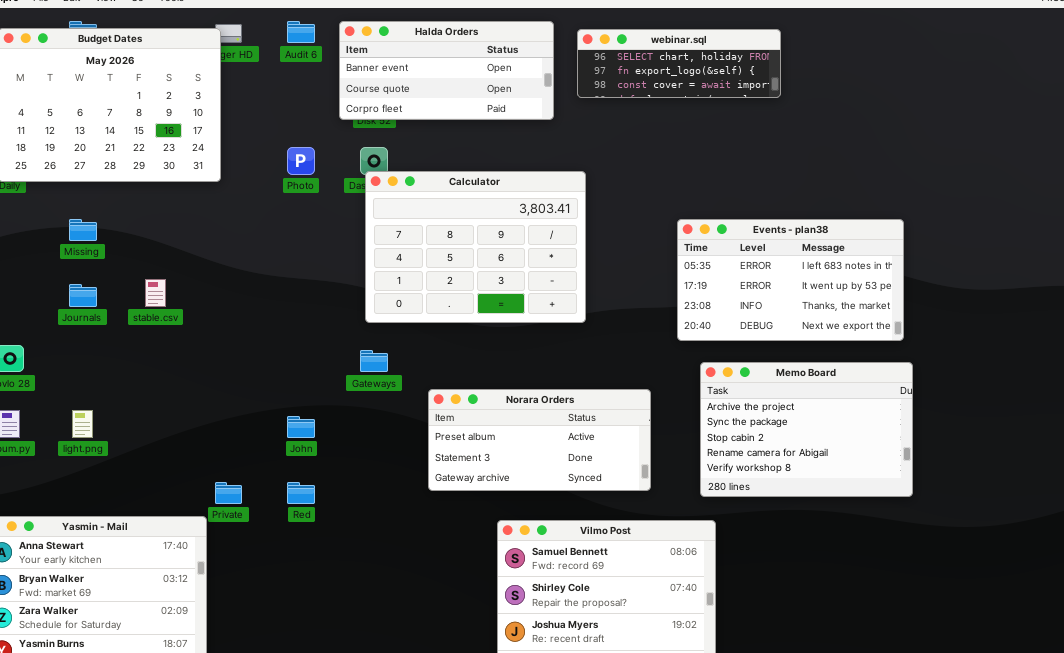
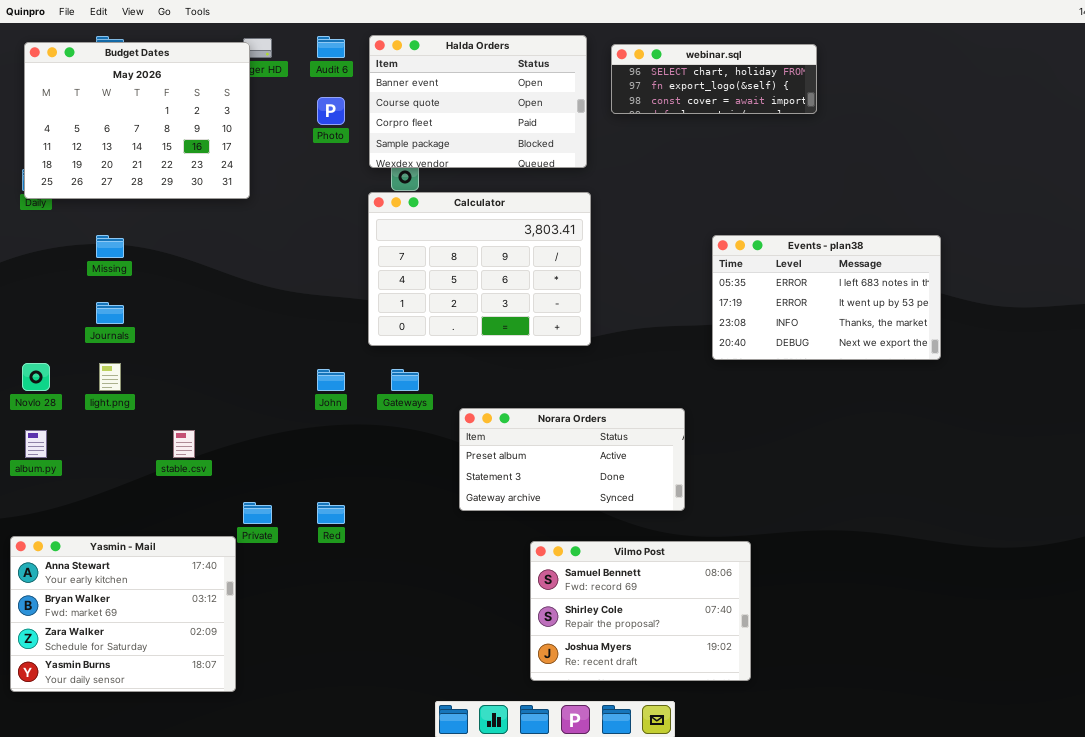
Halda Orders: [339,21,554,120] -> [369,35,587,168], resized
Photo: [287,147,315,175] -> [317,97,345,125], moved
Calculator: [365,171,586,323] -> [368,192,591,346], moved
stable.csv: [145,279,166,307] -> [173,430,195,458], moved
Memo Board: [700,362,913,497] -> none, closed
light.png: [72,410,93,438] -> [99,363,121,391], moved
John: [287,416,315,438] -> [317,369,345,391], moved

